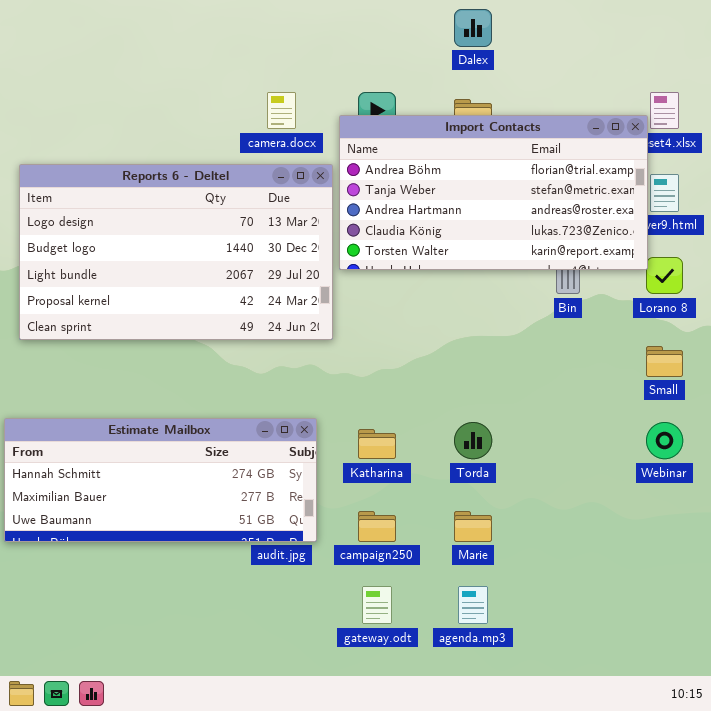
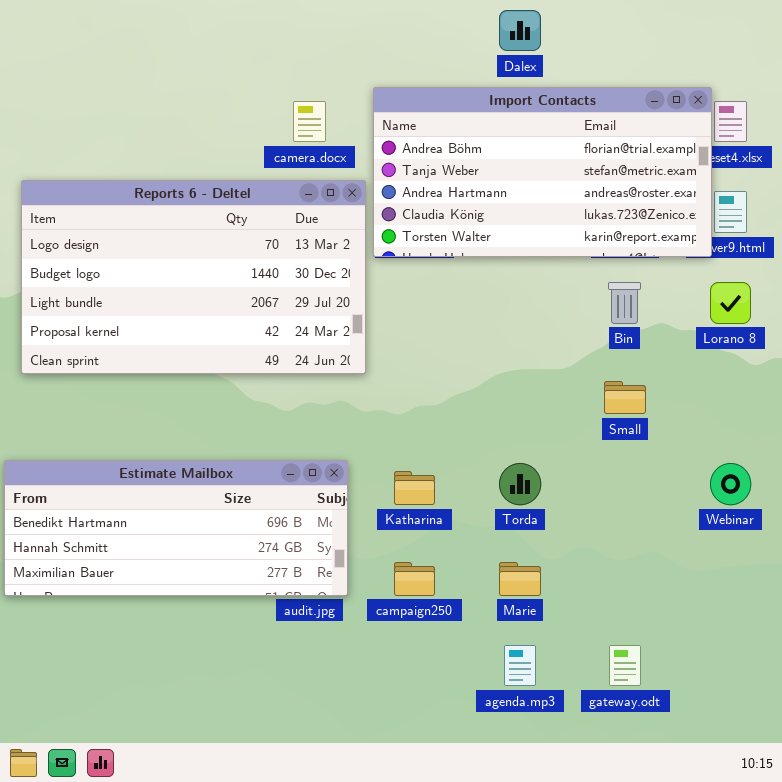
Import Contacts: [339,115,648,270] -> [373,87,712,257], moved
Small: [646,346,683,377] -> [604,381,646,414], moved
Estimate Mailbox: [4,418,317,542] -> [4,460,348,596], scrolled up 1 row
gateway.odt: [362,586,392,624] -> [609,645,641,686], moved

